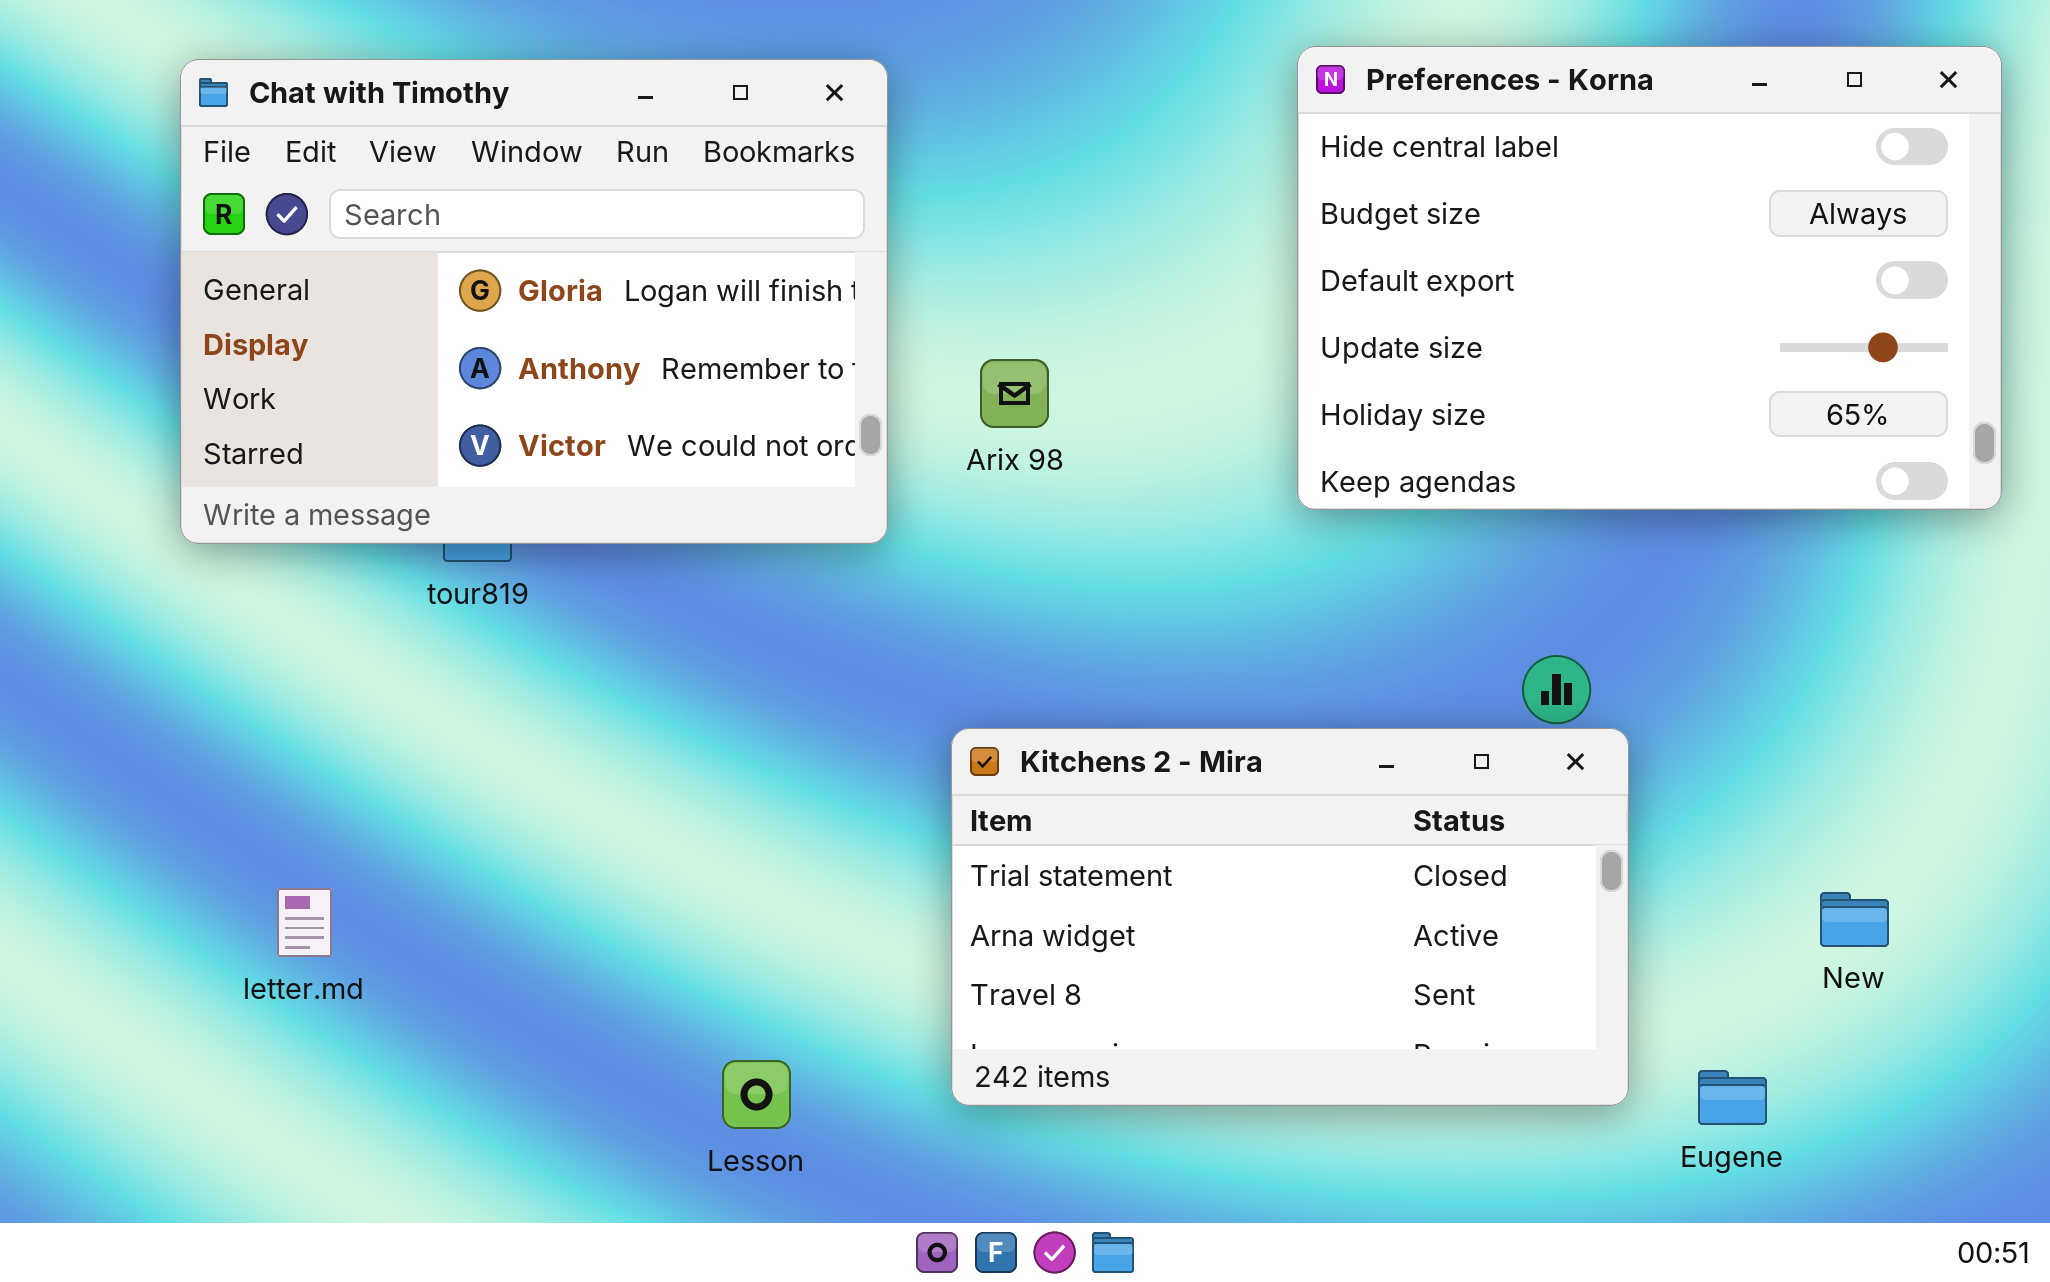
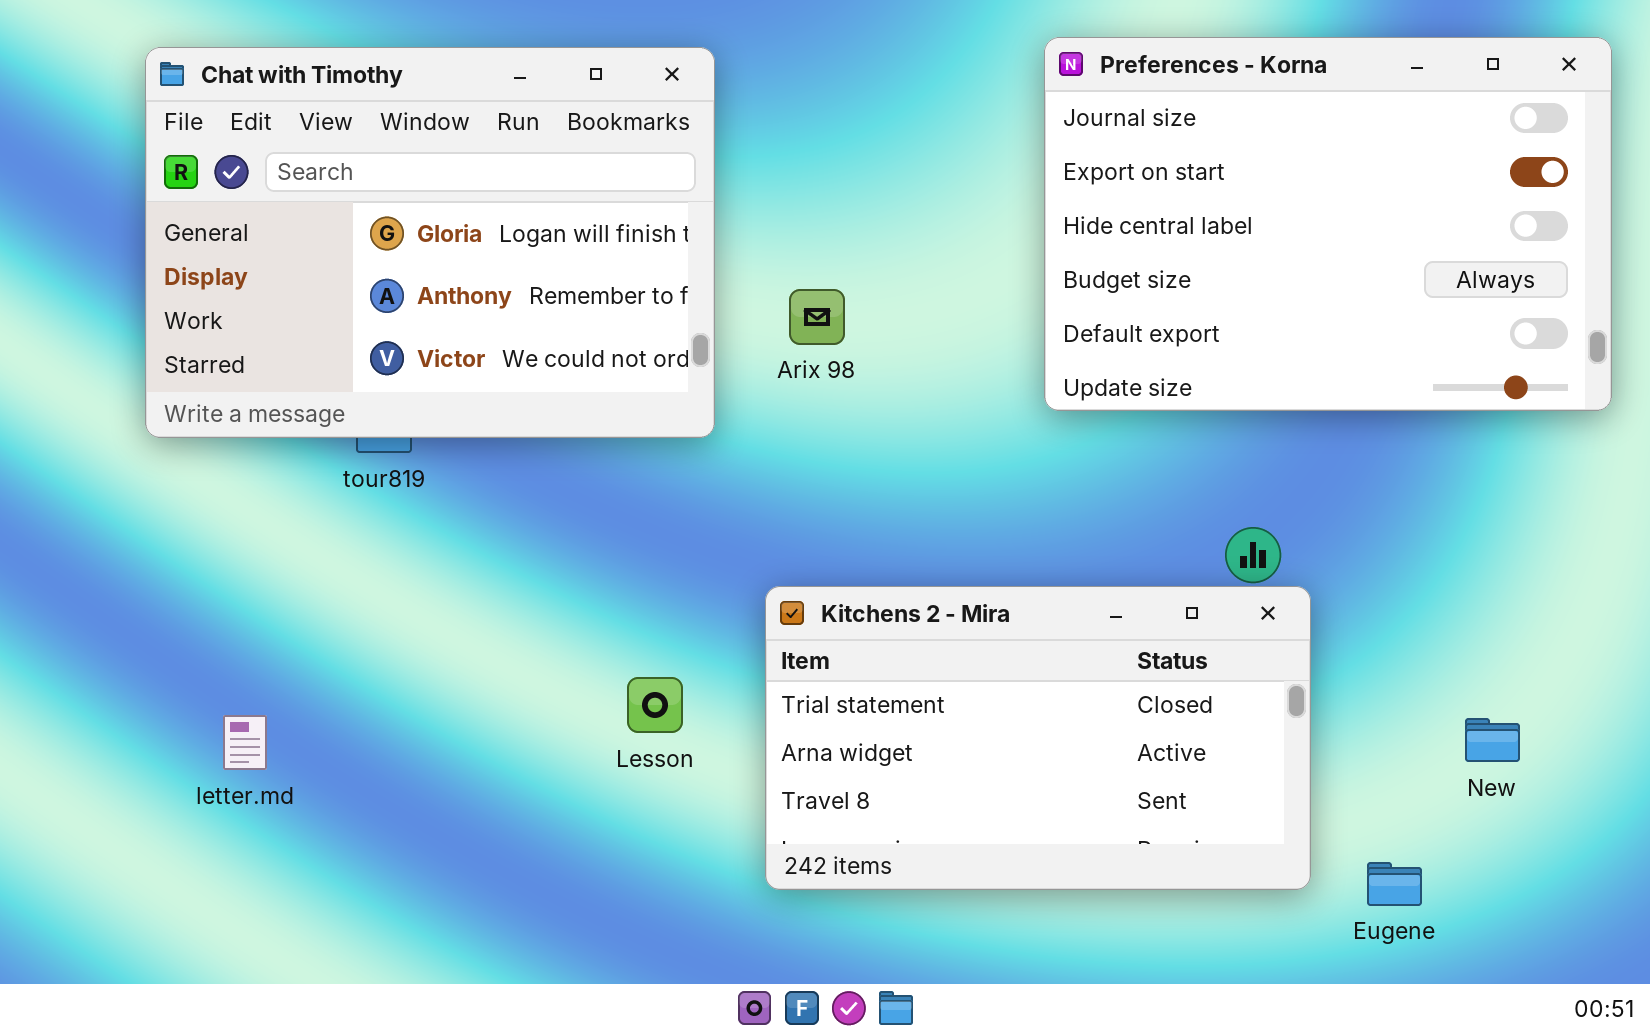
Preferences - Korna: [1297,46,2002,510] -> [1044,37,1612,411], scrolled up 2 rows
Lesson: [722,1060,791,1129] -> [627,677,683,733], moved

